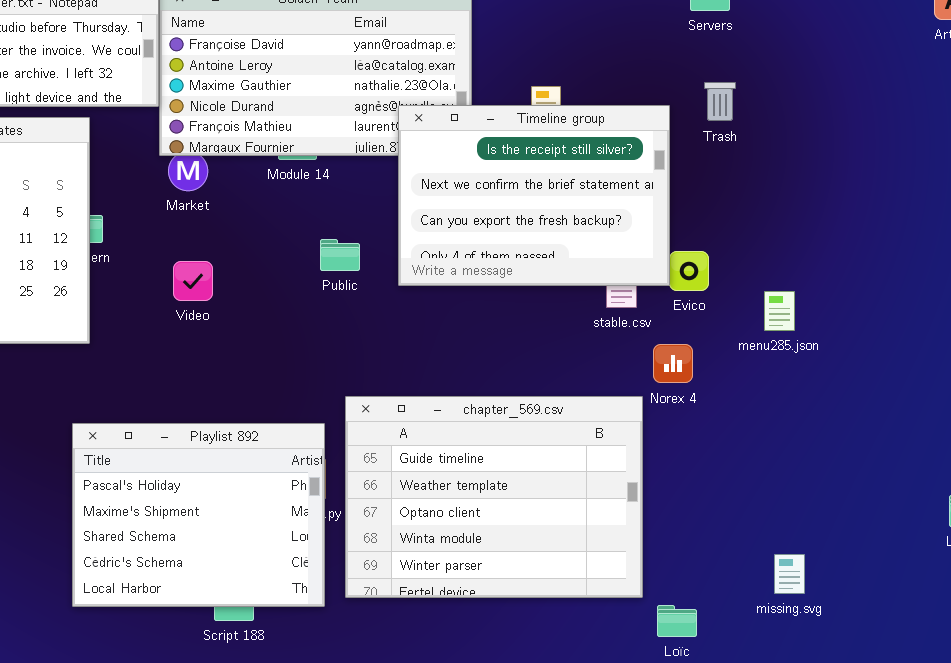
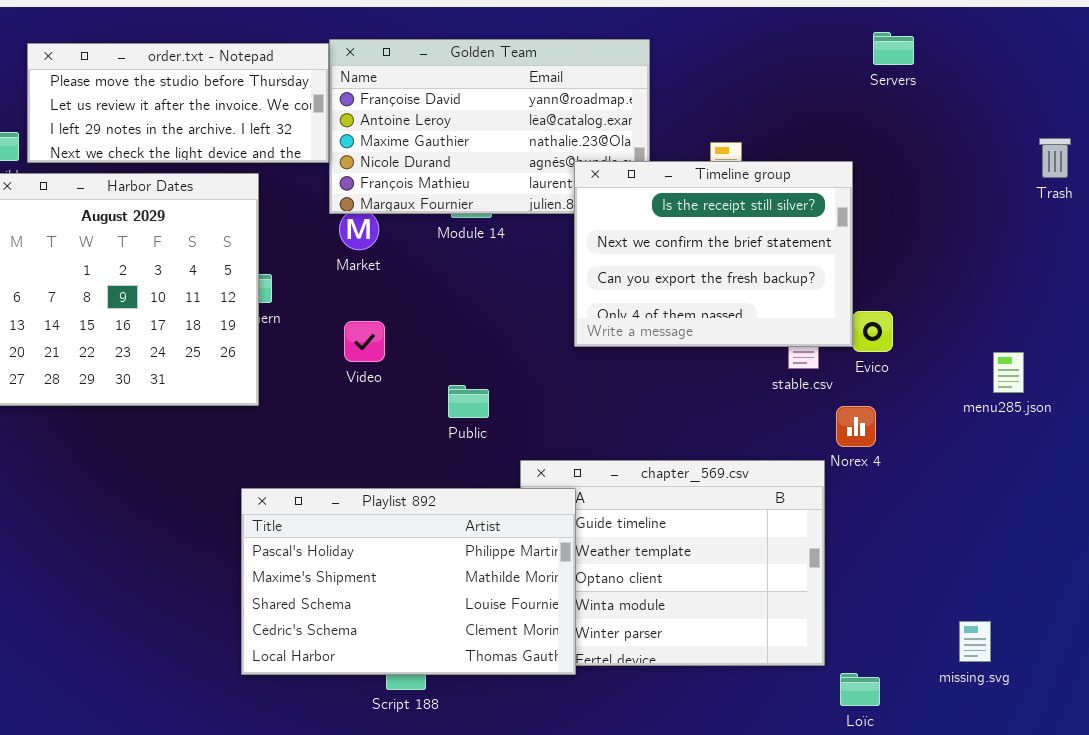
Trash: [704,82,736,121] -> [1039,138,1071,178], moved
Public: [320,239,360,271] -> [448,385,489,418], moved
menu285.json: [764,291,795,331] -> [993,352,1024,393], moved
Playlist 892: [72,423,325,607] -> [241,488,576,675], resized

